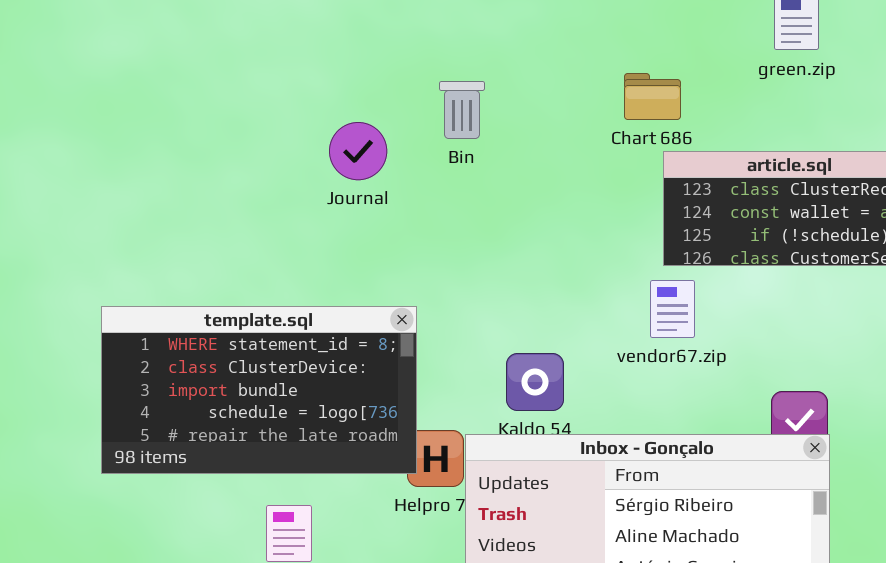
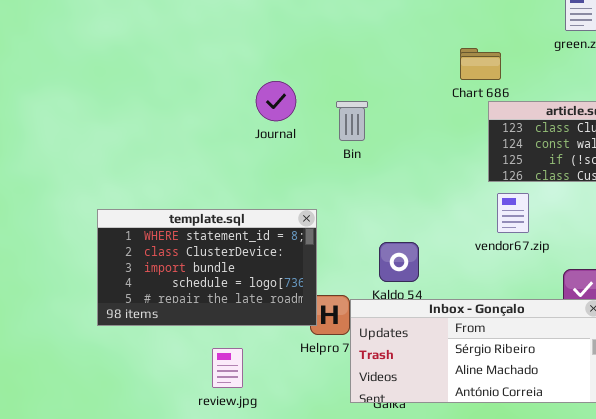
Bin: [439,81,485,139] -> [336,101,368,141], moved
vendor67.zip: [650,280,695,338] -> [497,193,529,233], moved

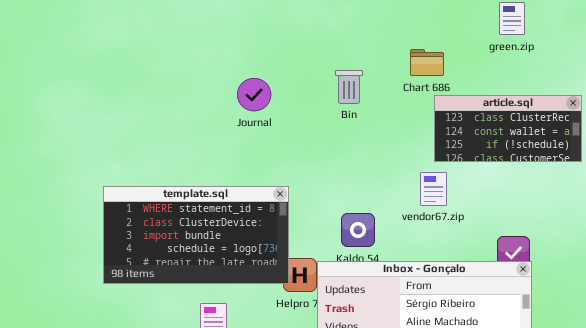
Bin: [336,101,368,141] -> [335,70,363,104], moved
vendor67.zip: [497,193,529,233] -> [420,172,447,206], moved

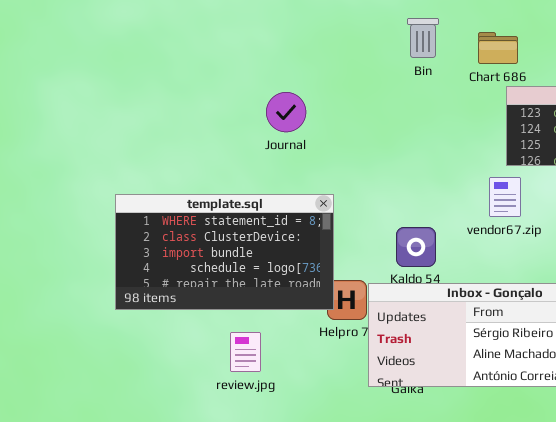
Bin: [335,70,363,104] -> [407,18,439,58], moved
Journal: [237,78,271,111] -> [266,92,306,132], moved

